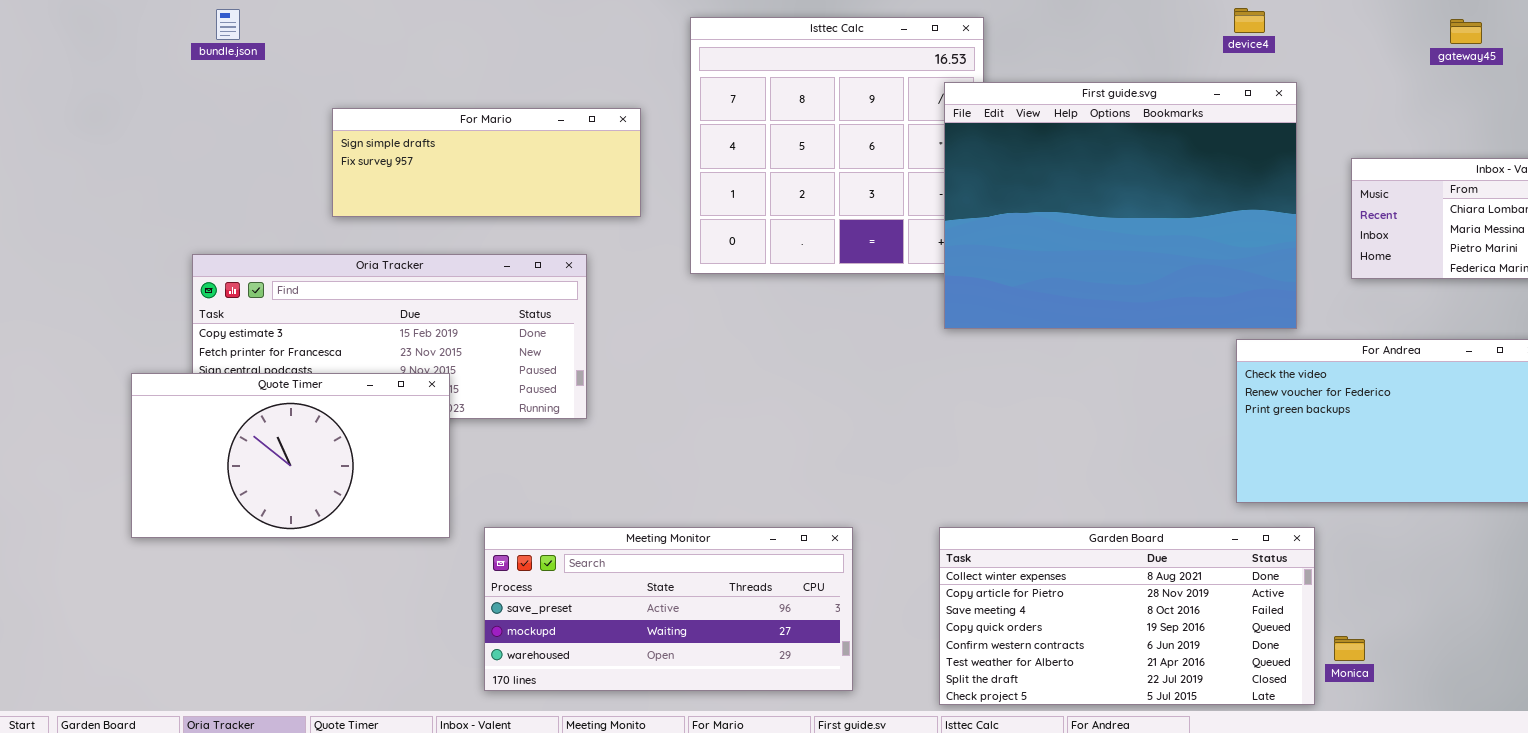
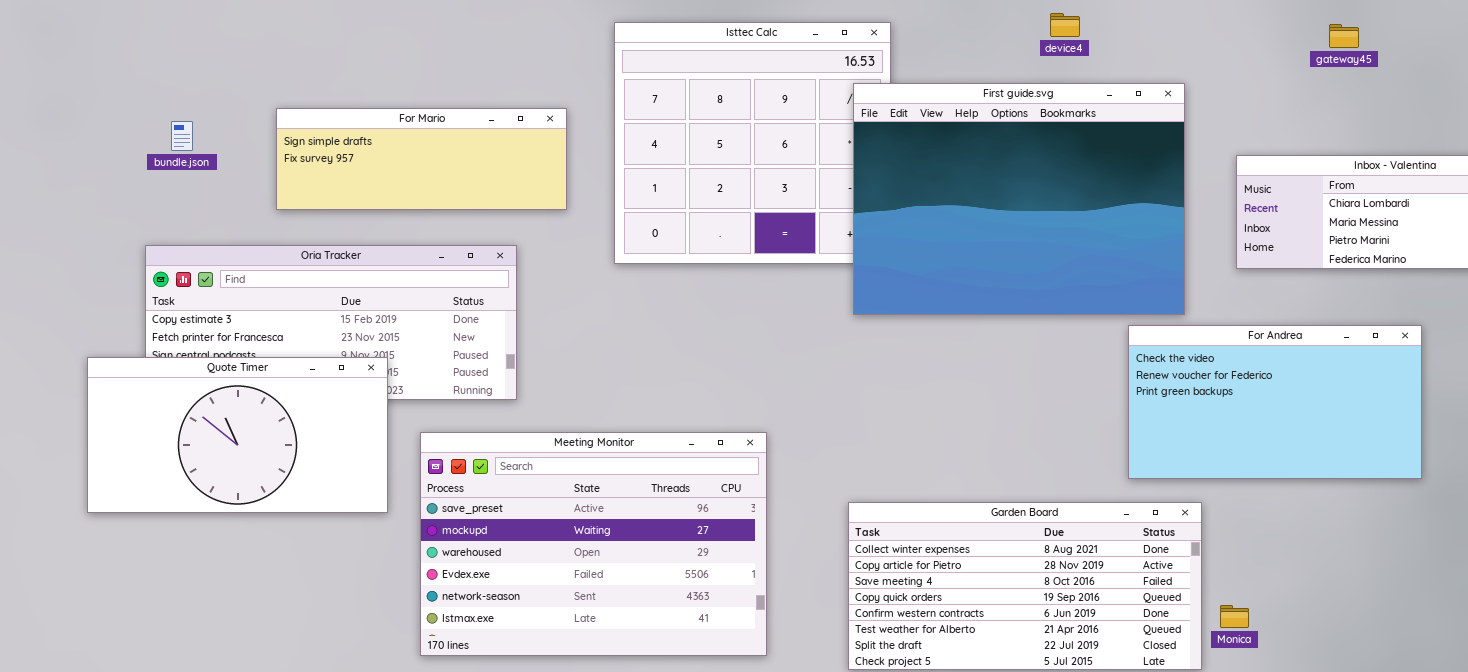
device4: [1234,8,1265,33] -> [1050,13,1080,37], moved
bundle.json: [216,9,240,40] -> [171,121,193,151], moved
Meeting Monitor: [484,527,853,691] -> [420,432,767,656], resized

